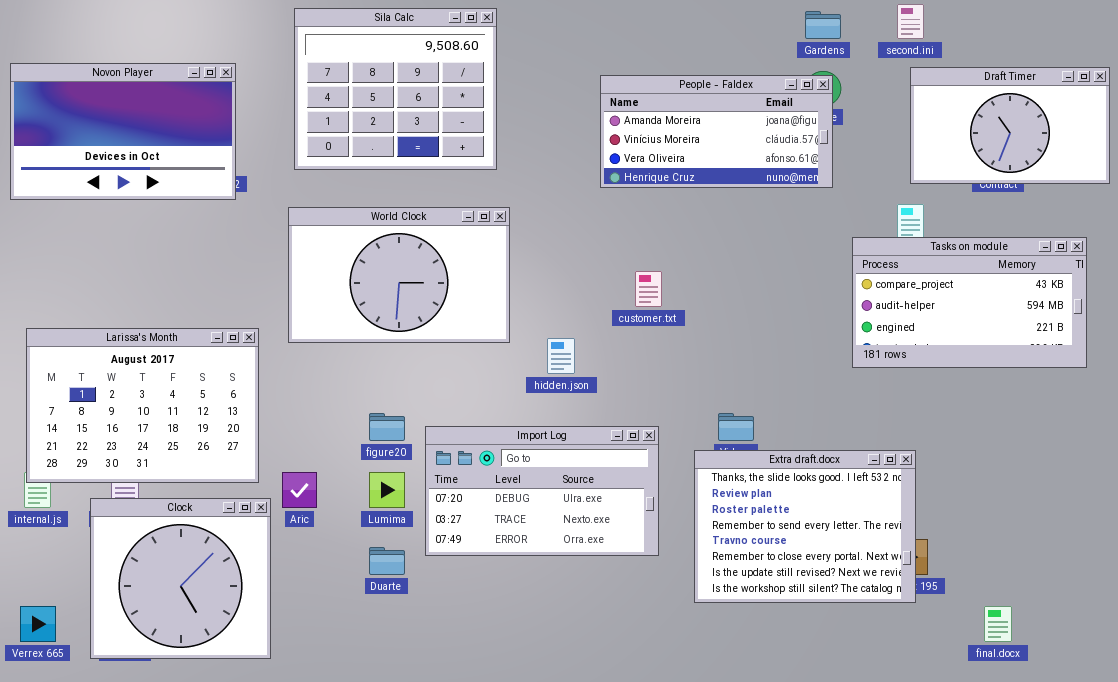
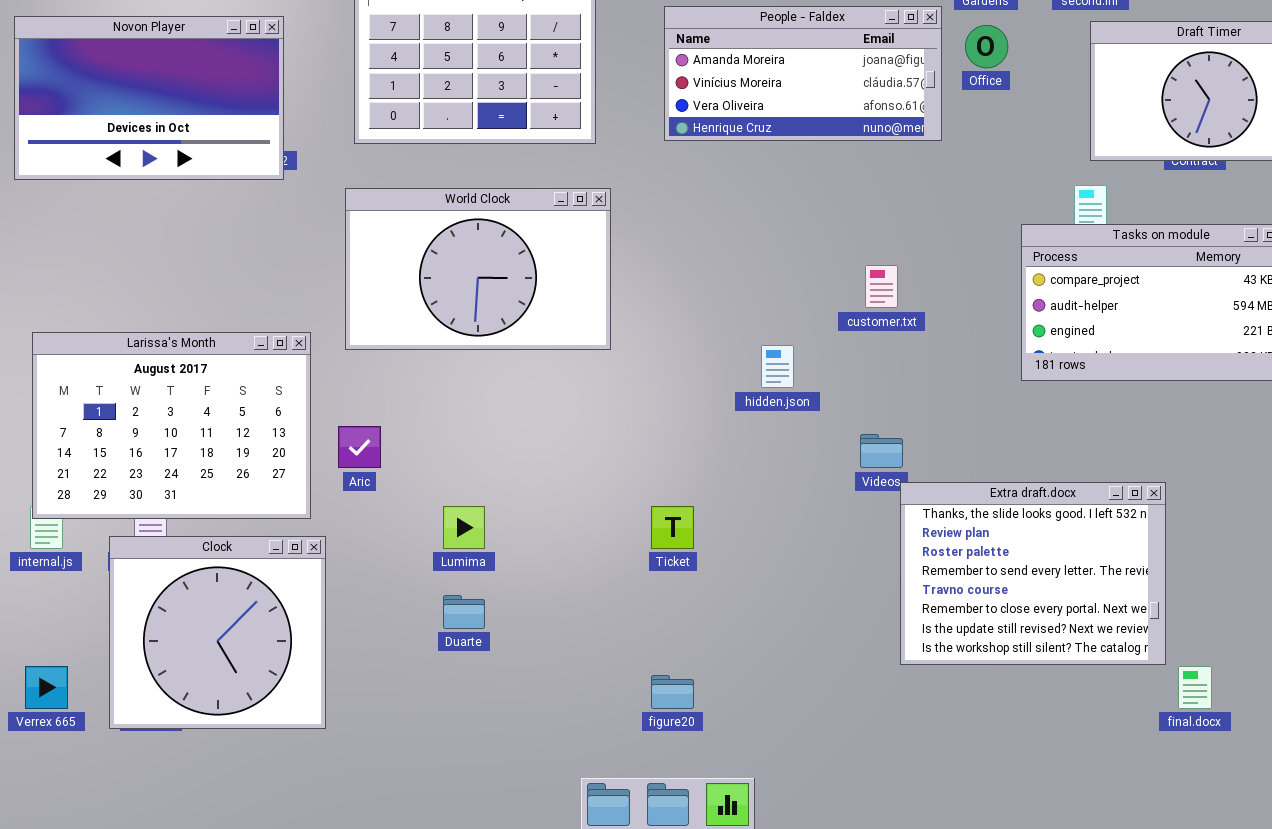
People - Faldex: [600,75,833,188] -> [664,6,942,141], moved
customer.txt: [635,271,662,307] -> [865,265,898,308], moved
hidden.json: [547,338,575,374] -> [761,345,794,388], moved
figure20: [369,413,405,441] -> [651,675,694,709], moved
Import Log: [425,426,659,556] -> none, closed
Extra draft.docx: [694,450,916,603] -> [900,482,1166,665], moved
Aric: [282,472,317,508] -> [338,426,381,468], moved

